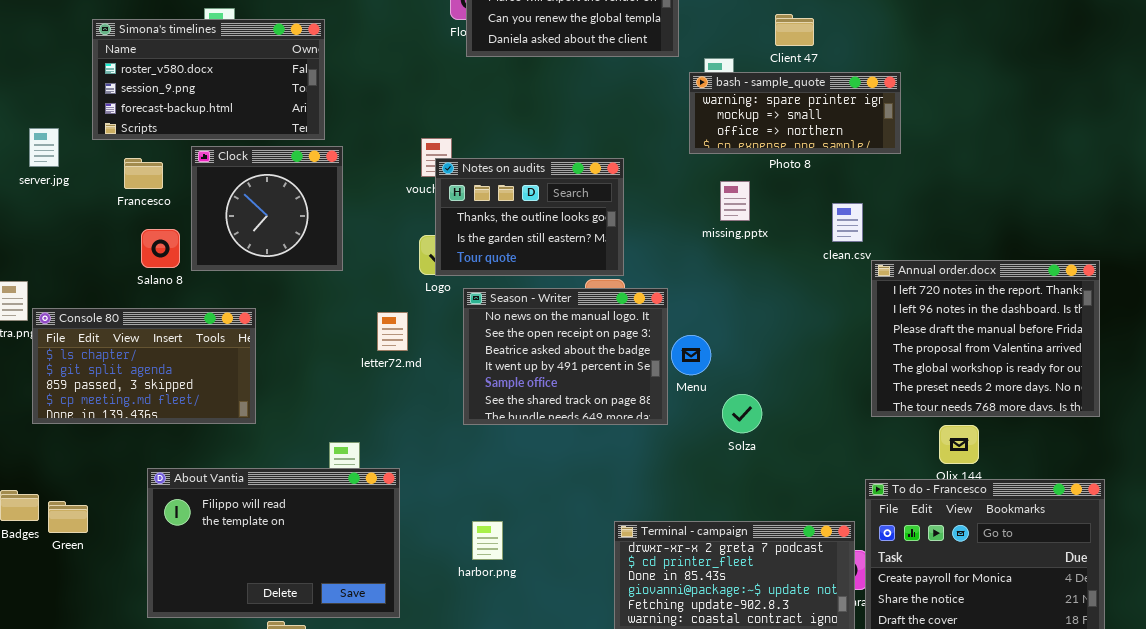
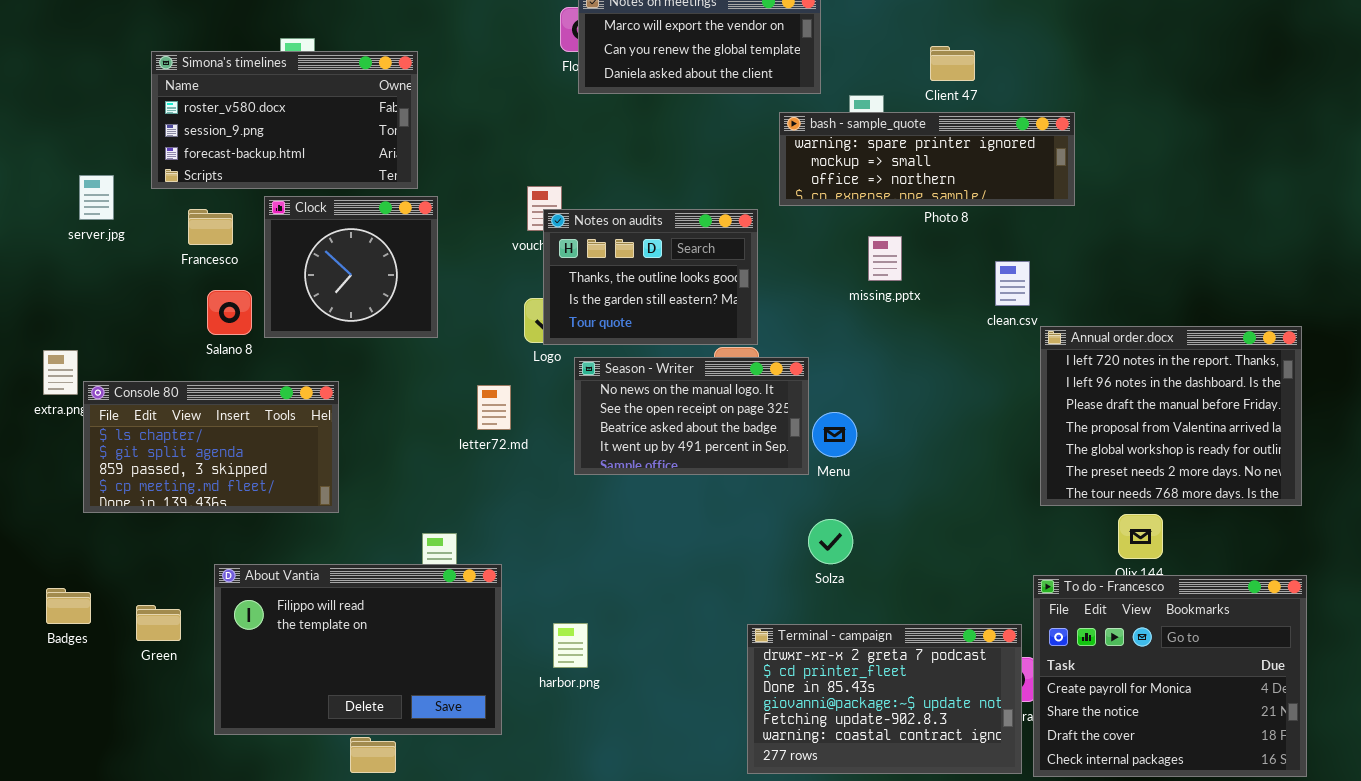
bash - sample_quote: [689,72,901,154] -> [779,112,1075,206], resized
Season - Writer: [463,288,668,425] -> [574,357,809,475], resized
Solza: [722,394,762,433] -> [808,519,853,564], moved
Green: [48,501,88,533] -> [136,605,181,641], moved
harbor.png: [472,521,503,560] -> [553,623,588,668], moved

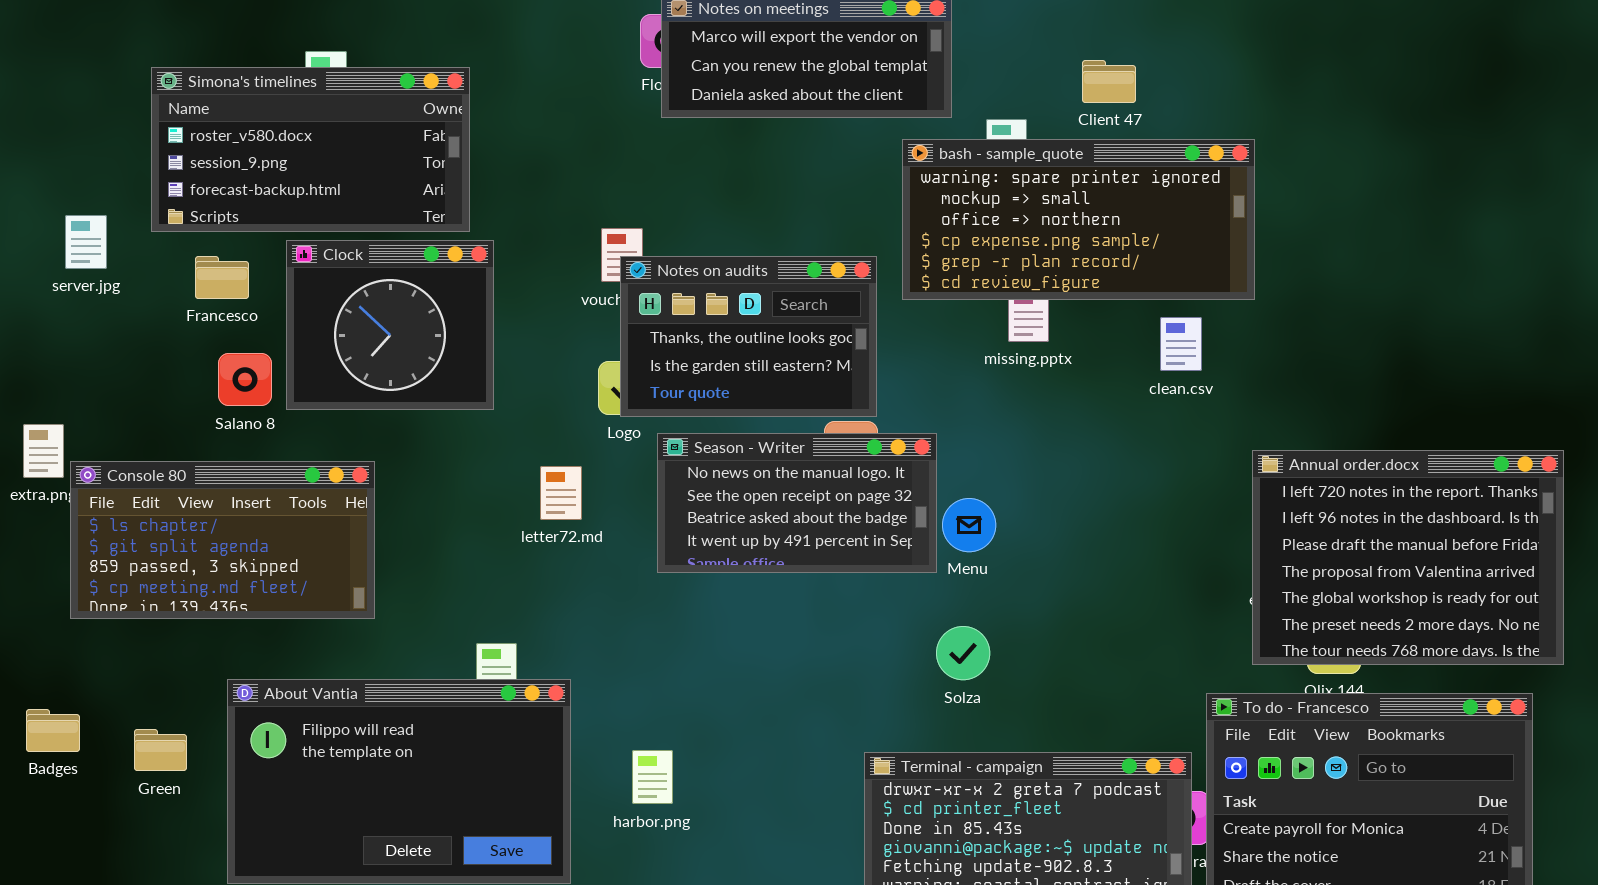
bash - sample_quote: [779,112,1075,206] -> [902,139,1255,300], resized
Annual order.docx: [1040,326,1302,506] -> [1252,450,1564,665], moved

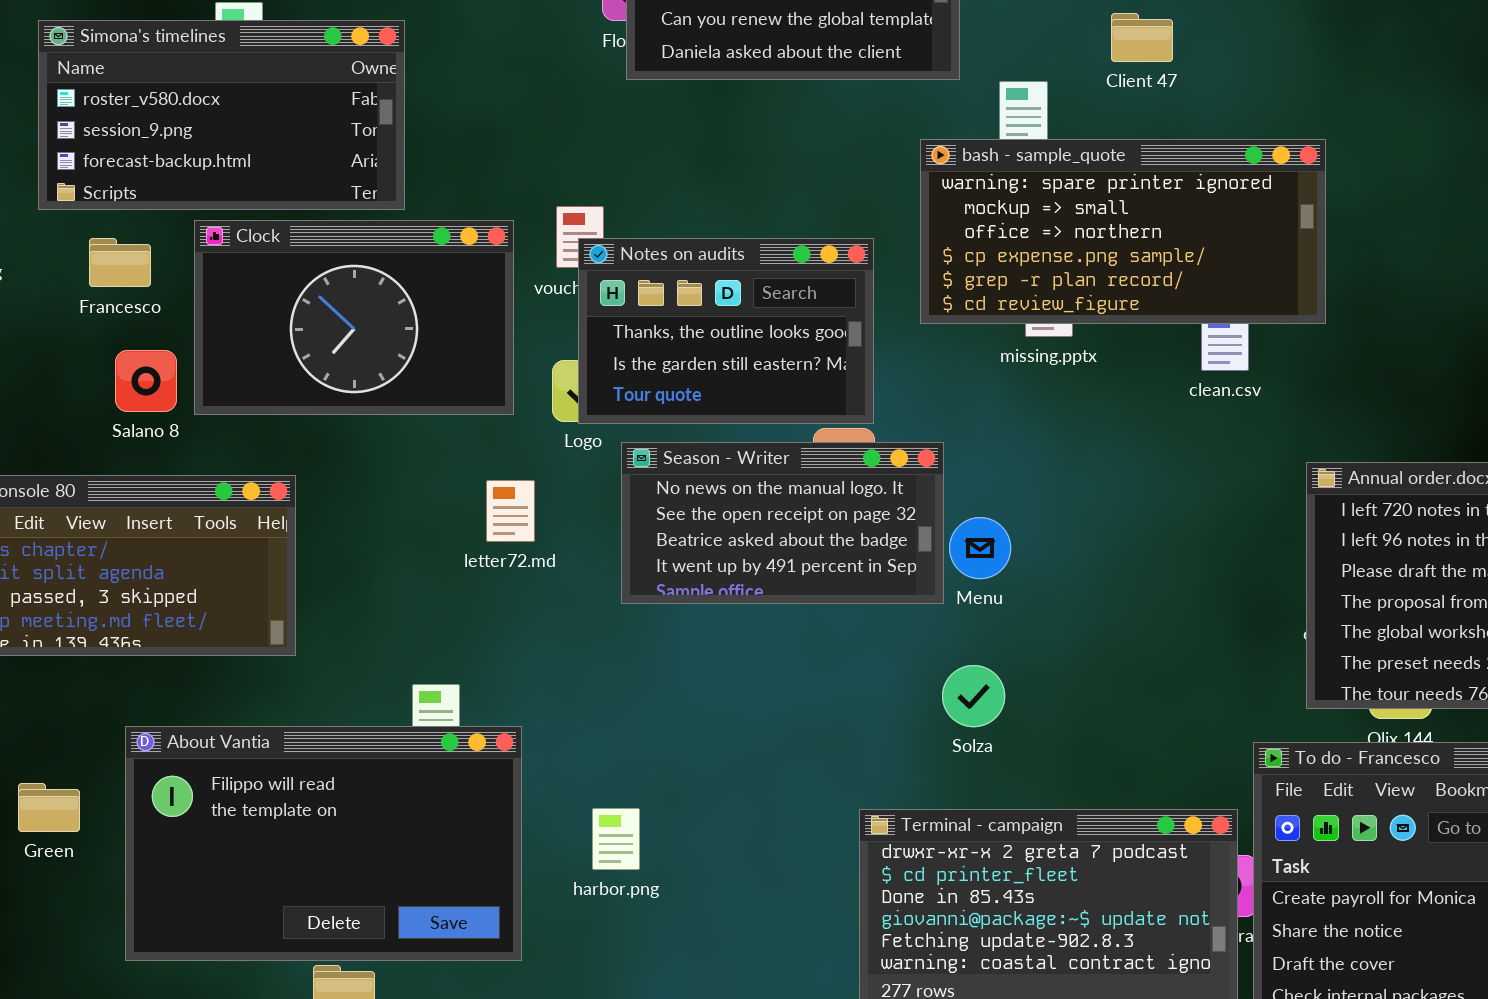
bash - sample_quote: [902,139,1255,300] -> [920,139,1326,324], moved
Clock: [286,240,494,410] -> [194,220,514,415], resized

